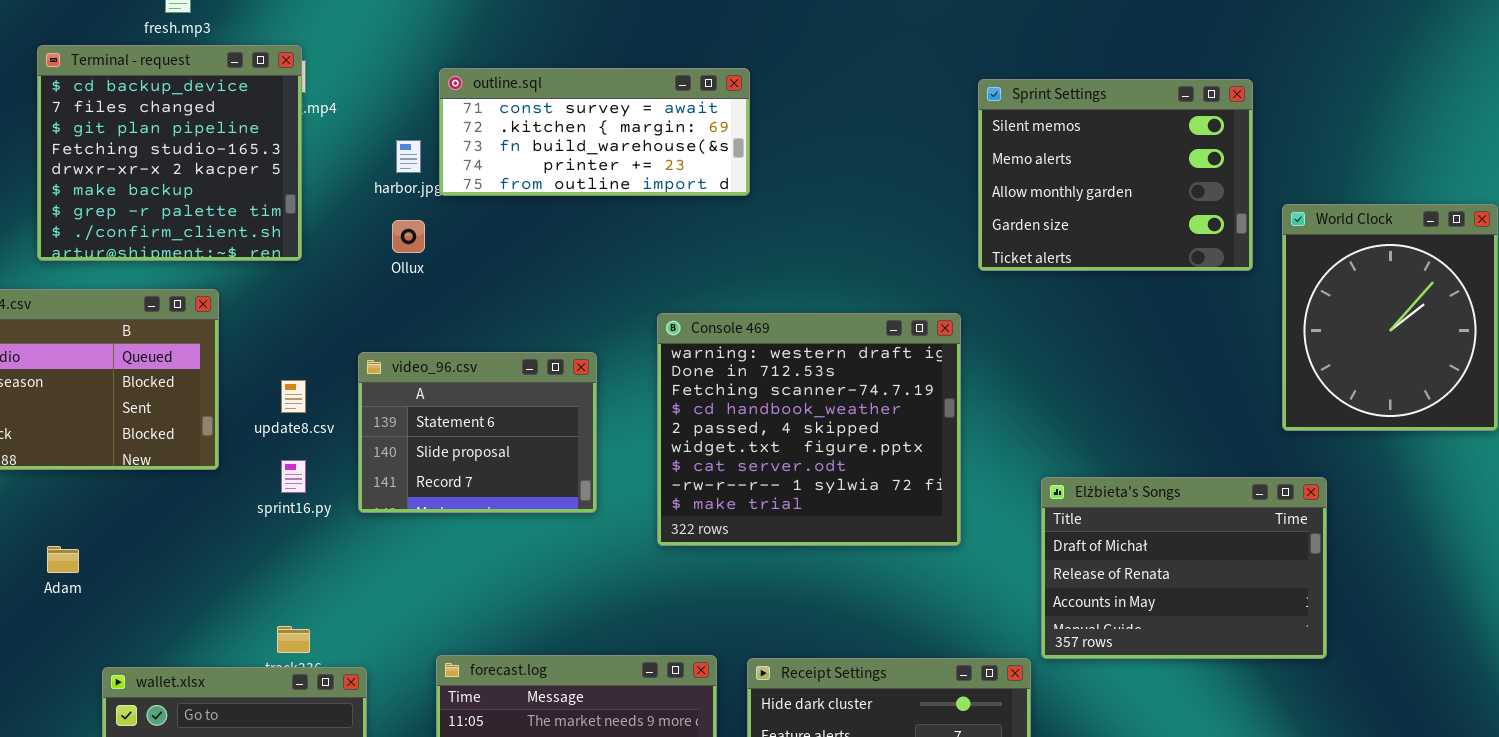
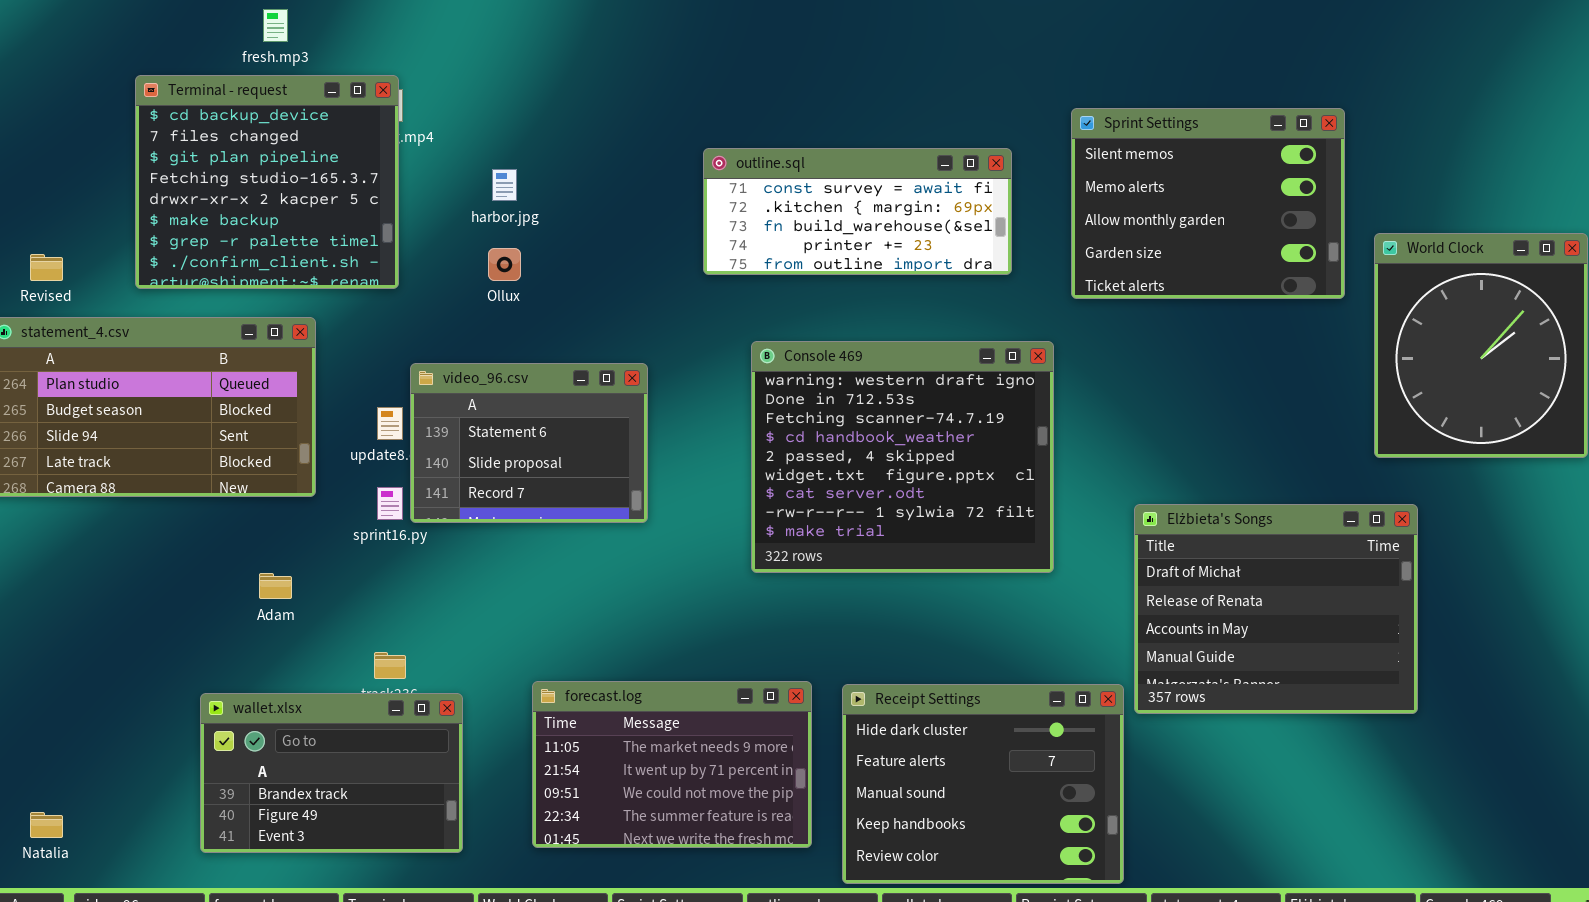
outline.sql: [439,68,750,196] -> [703,148,1012,275], moved
video_96.csv: [358,352,597,513] -> [410,363,648,523], moved
Elżbieta's Songs: [1041,477,1327,659] -> [1134,504,1418,714], resized
Adam: [47,546,79,573] -> [259,573,292,599], moved

